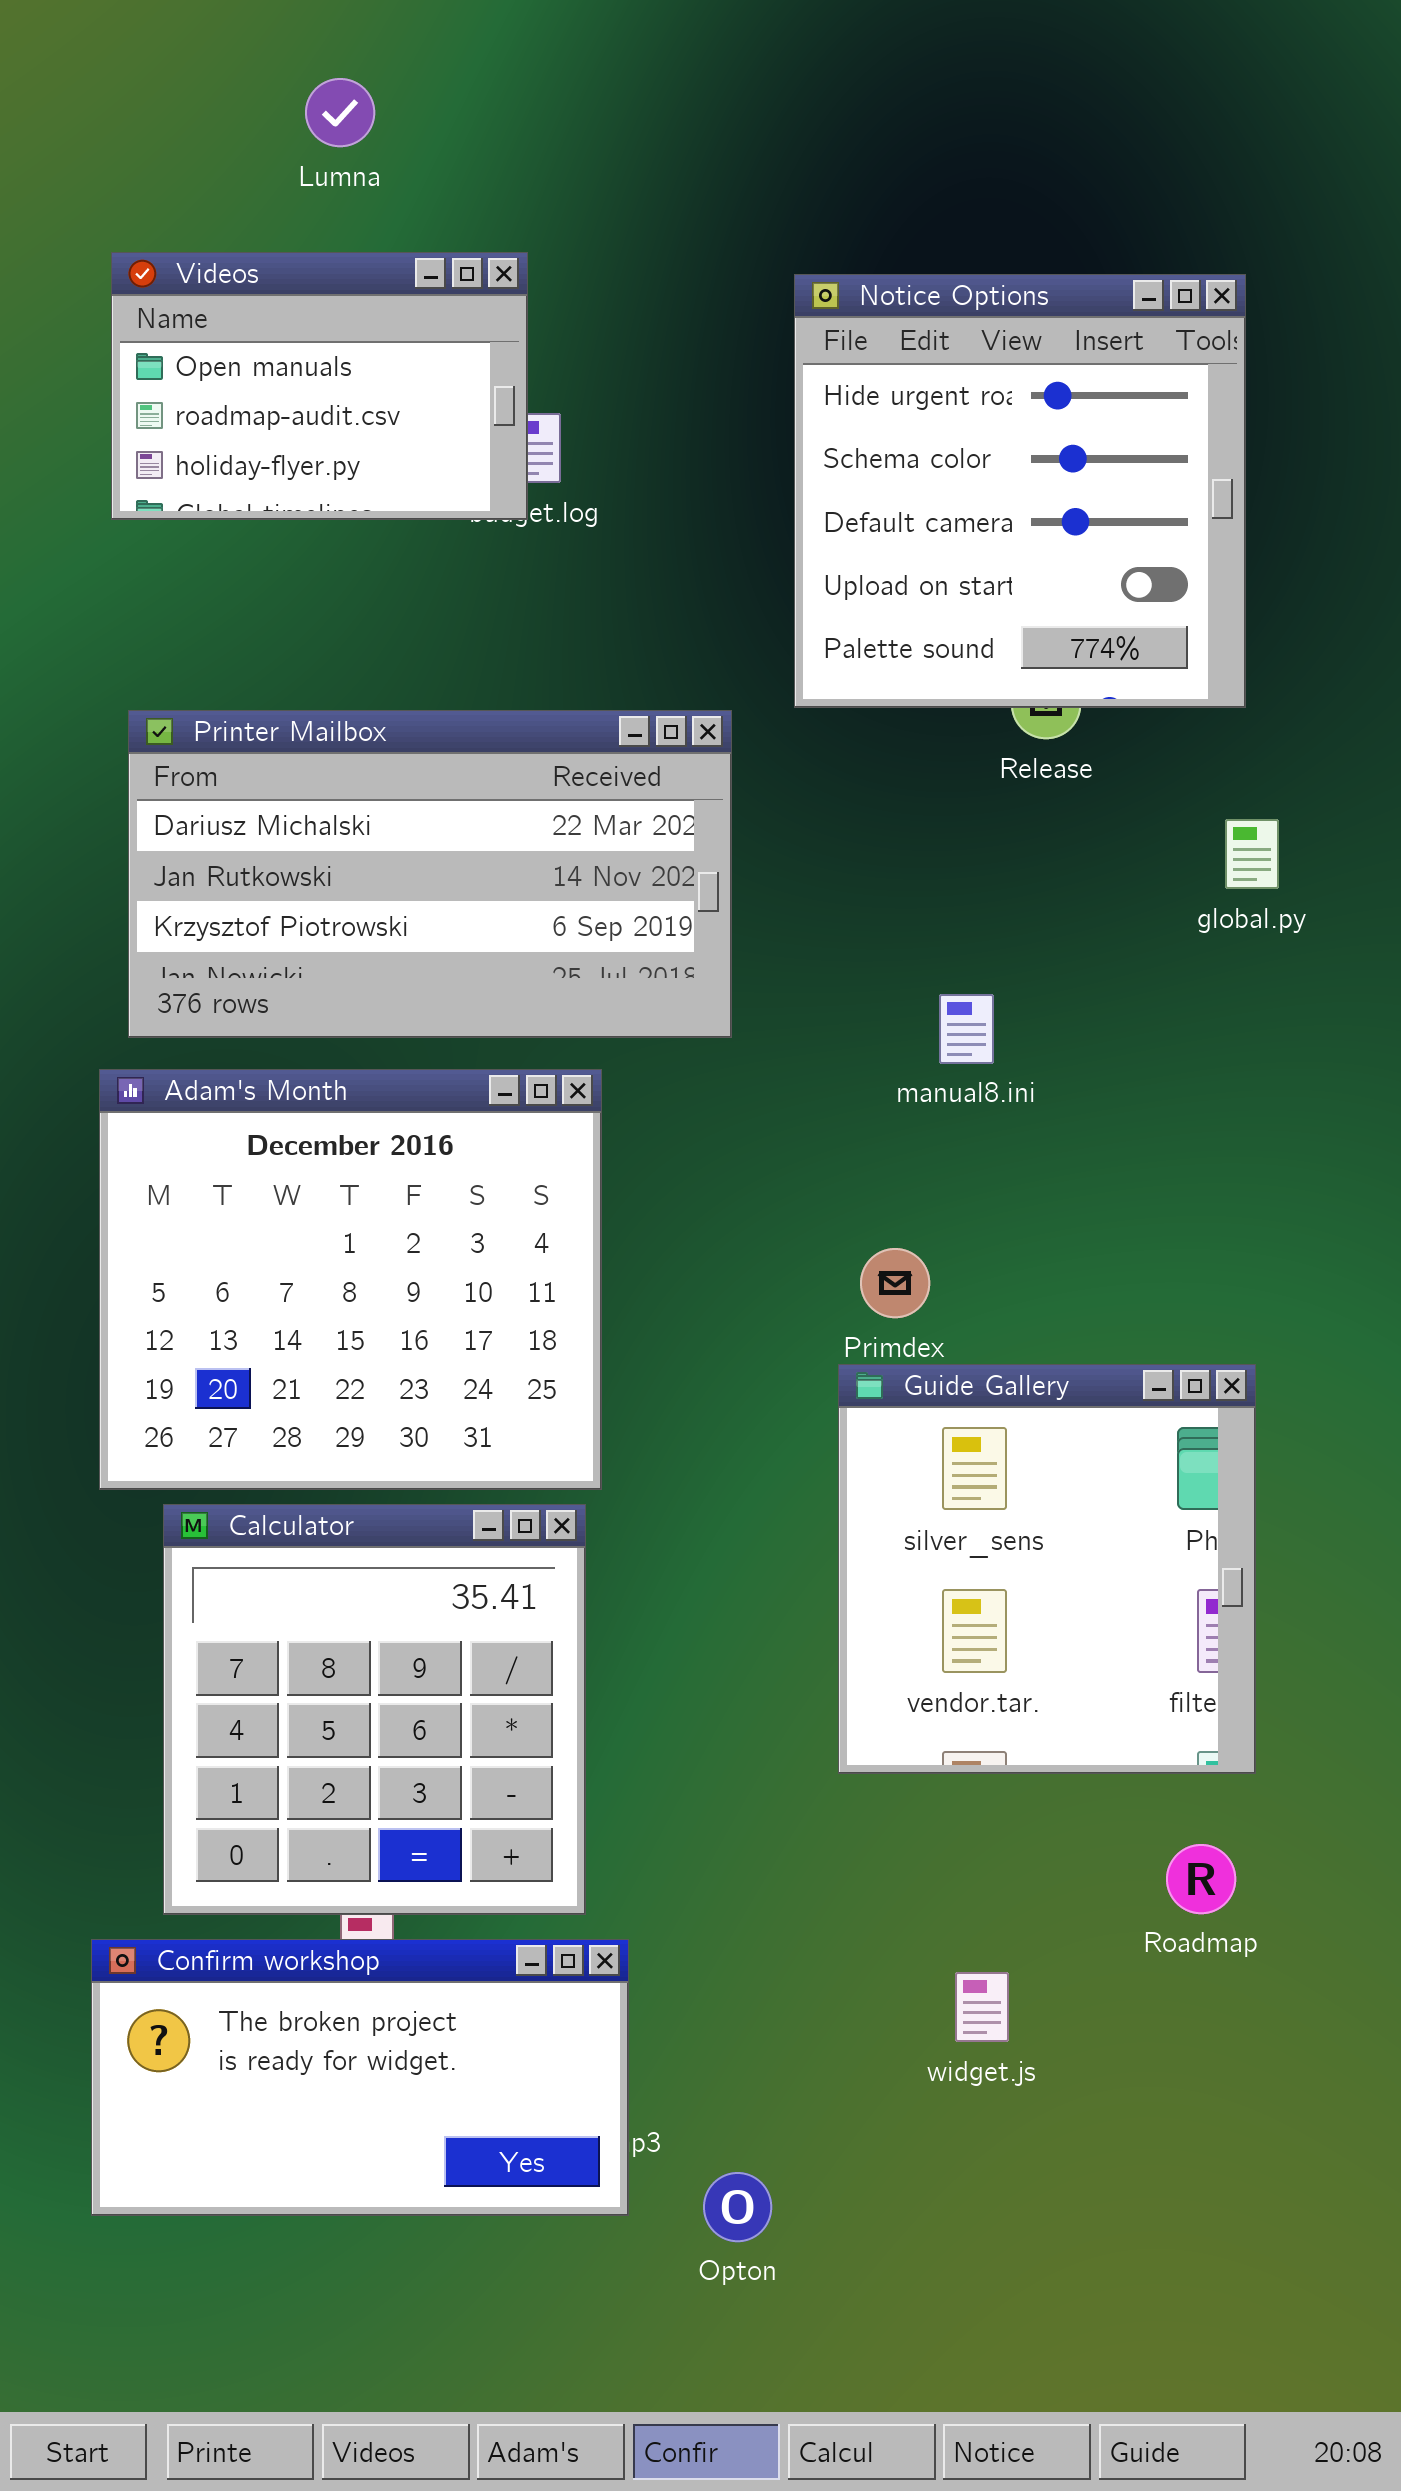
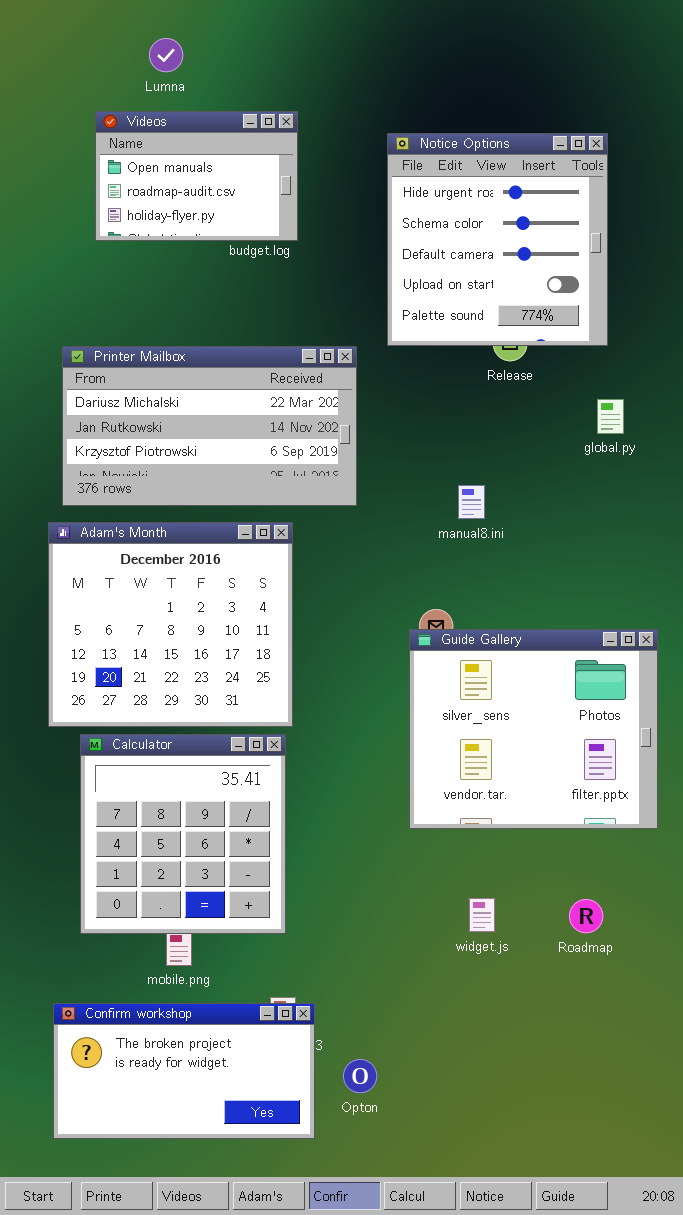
Videos: [111,252,528,520] -> [95,111,298,241], moved
Guide Gallery: [838,1364,1256,1774] -> [409,629,658,829], moved, resized
Confirm workshop: [91,1939,629,2216] -> [53,1003,315,1139], moved
widget.js: [955,1972,1009,2042] -> [469,898,495,932], moved

